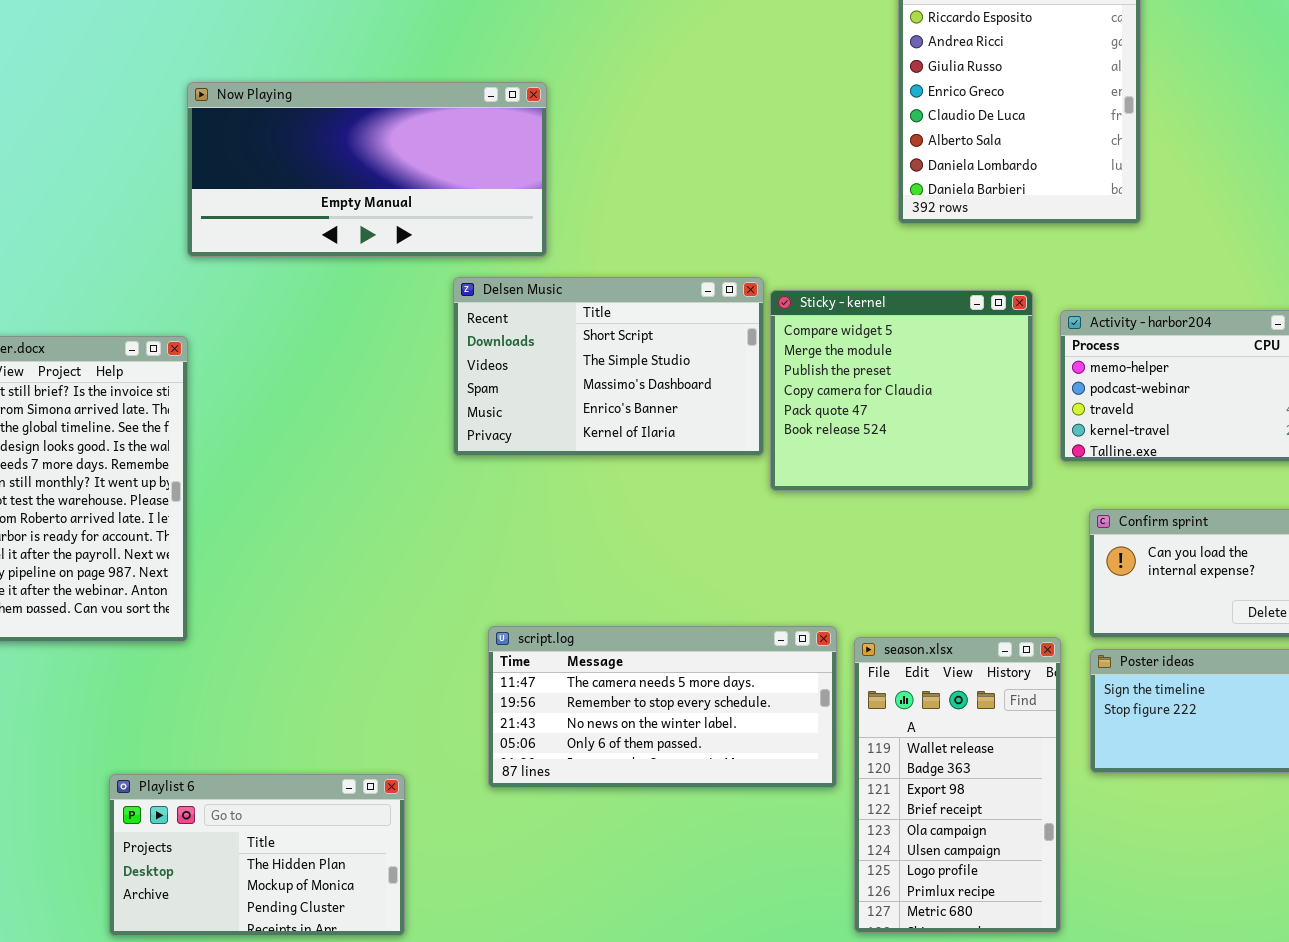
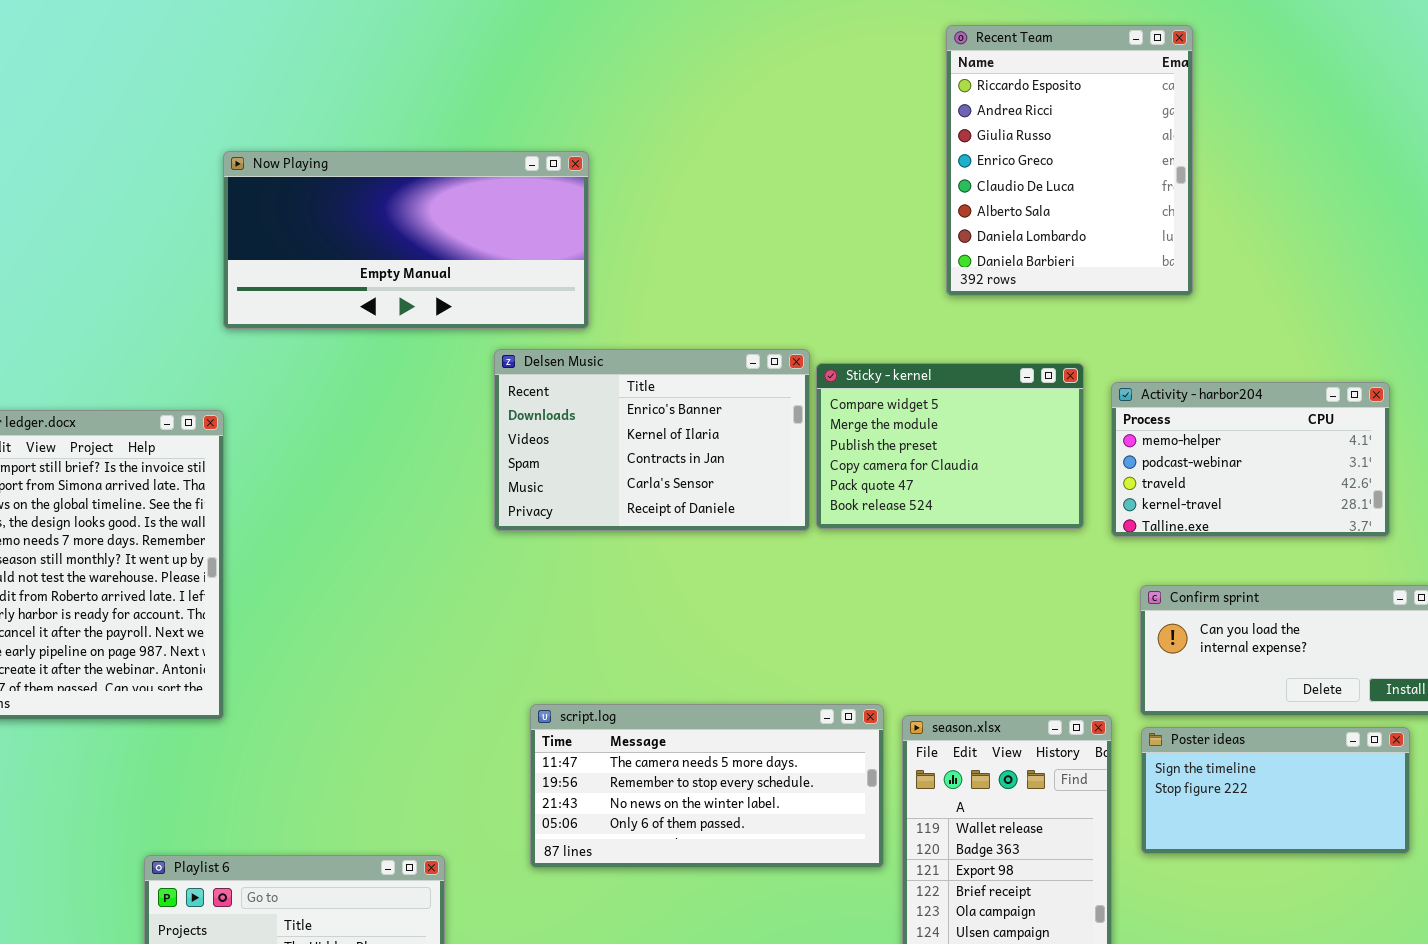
Delsen Music: [453,277,764,456] -> [494,349,810,531], scrolled down 3 rows
Sticky - kernel: [770,290,1033,491] -> [816,363,1084,529], resized

